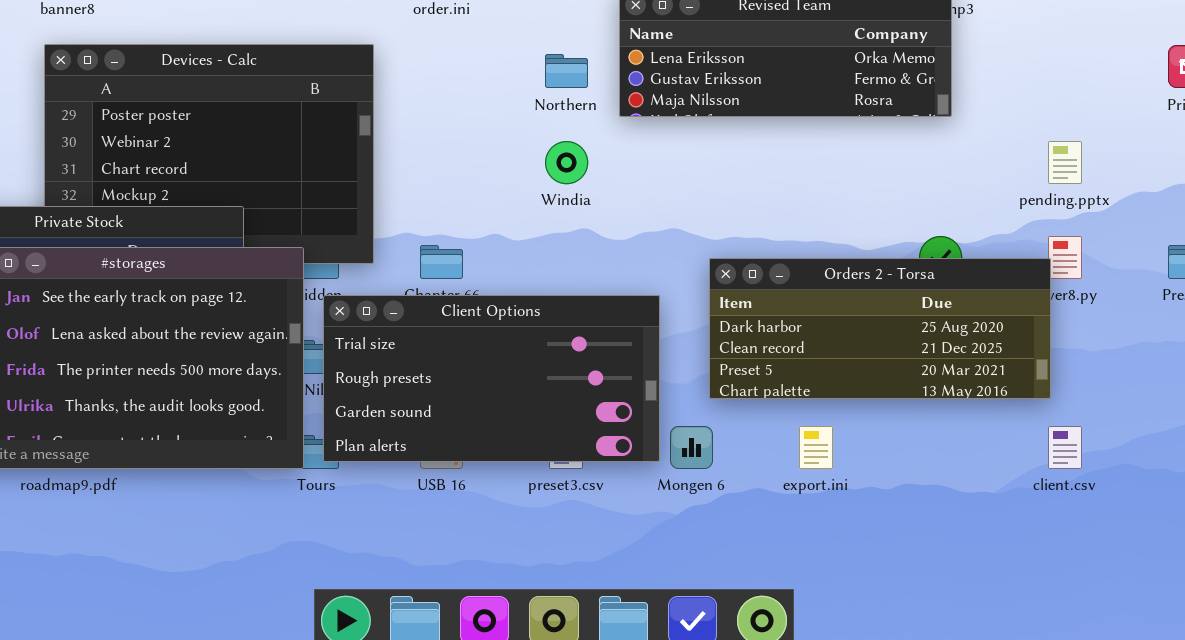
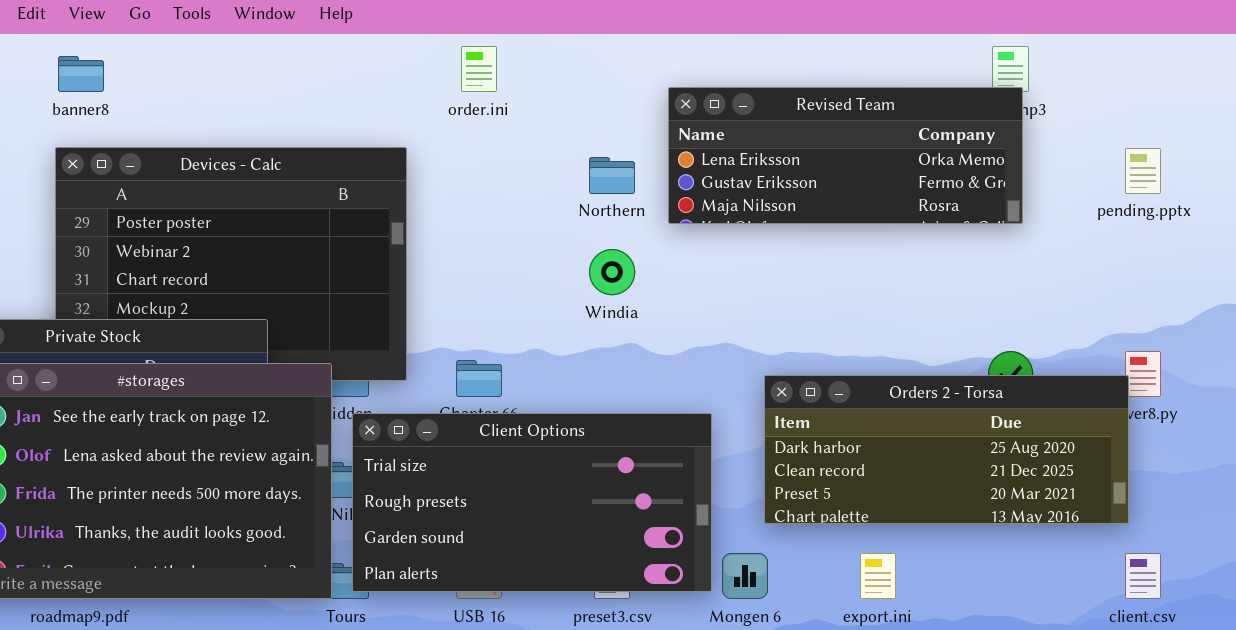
pending.pptx: [1048,141,1082,184] -> [1125,148,1161,194], moved

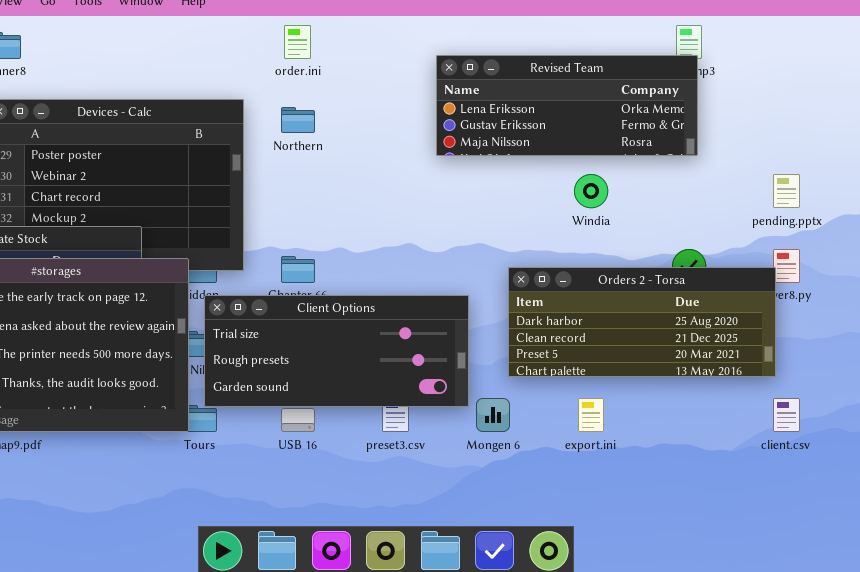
pending.pptx: [1125,148,1161,194] -> [773,174,800,208], moved
Northern: [589,157,635,194] -> [281,107,315,133], moved
Windia: [589,249,635,295] -> [574,174,608,208], moved
Client Options: [352,413,712,592] -> [204,295,469,407], resized

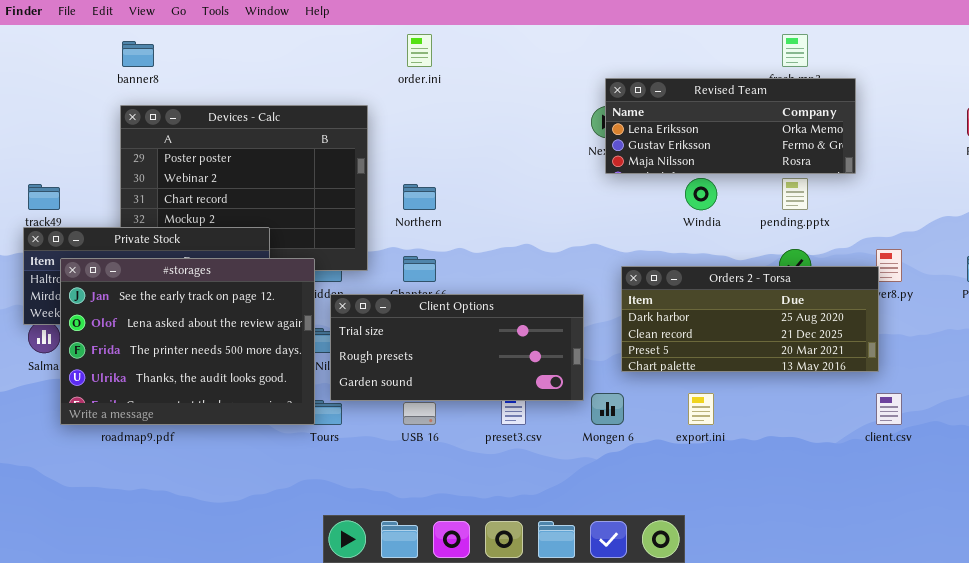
Revised Team: [436,55,698,156] -> [605,78,856,174], moved
Northern: [281,107,315,133] -> [403,184,436,210], moved
pending.pptx: [773,174,800,208] -> [782,178,808,210], moved

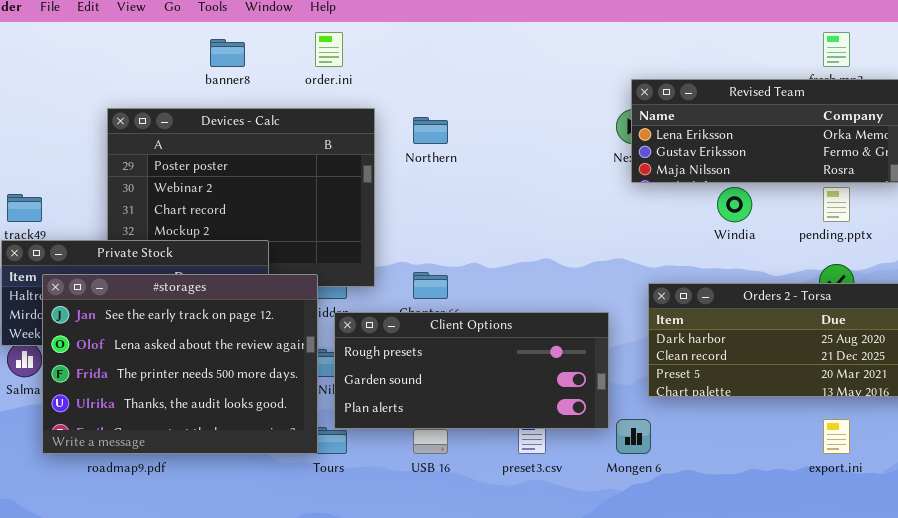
order.ini: [407,34,432,67] -> [315,32,343,67], moved
banner8: [122,41,154,67] -> [210,39,245,67], moved
Northern: [403,184,436,210] -> [413,117,448,144], moved
Client Options: [330,294,584,401] -> [334,312,609,429], scrolled down 1 row
export.ini: [688,393,714,425] -> [823,419,850,454], moved

